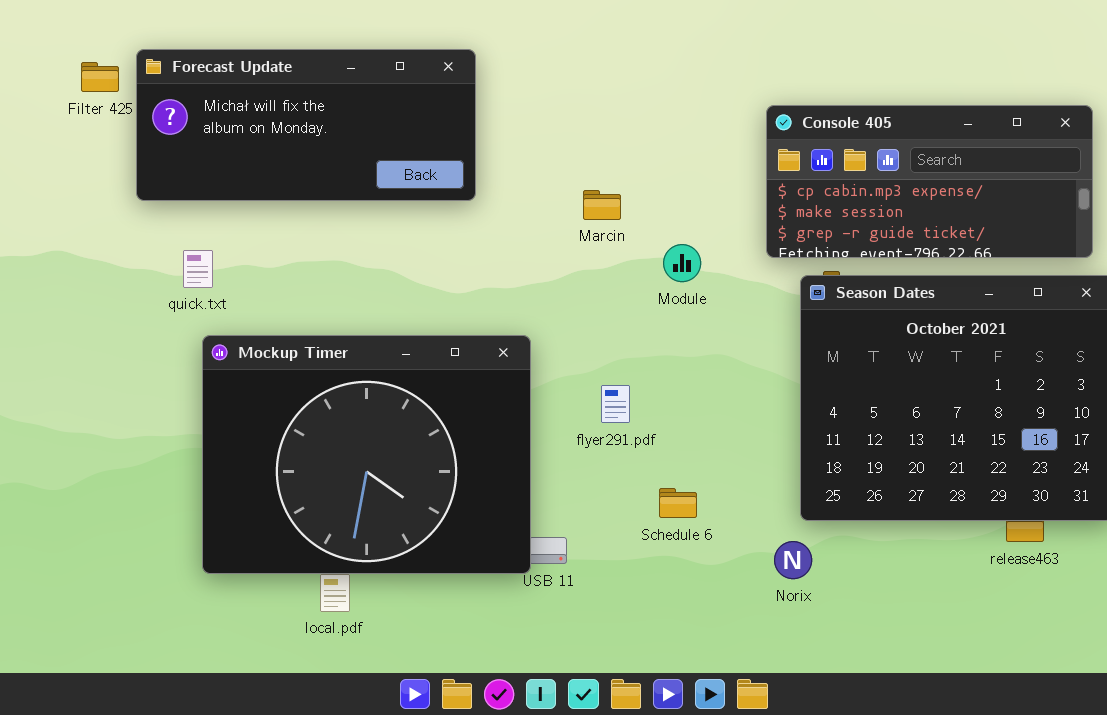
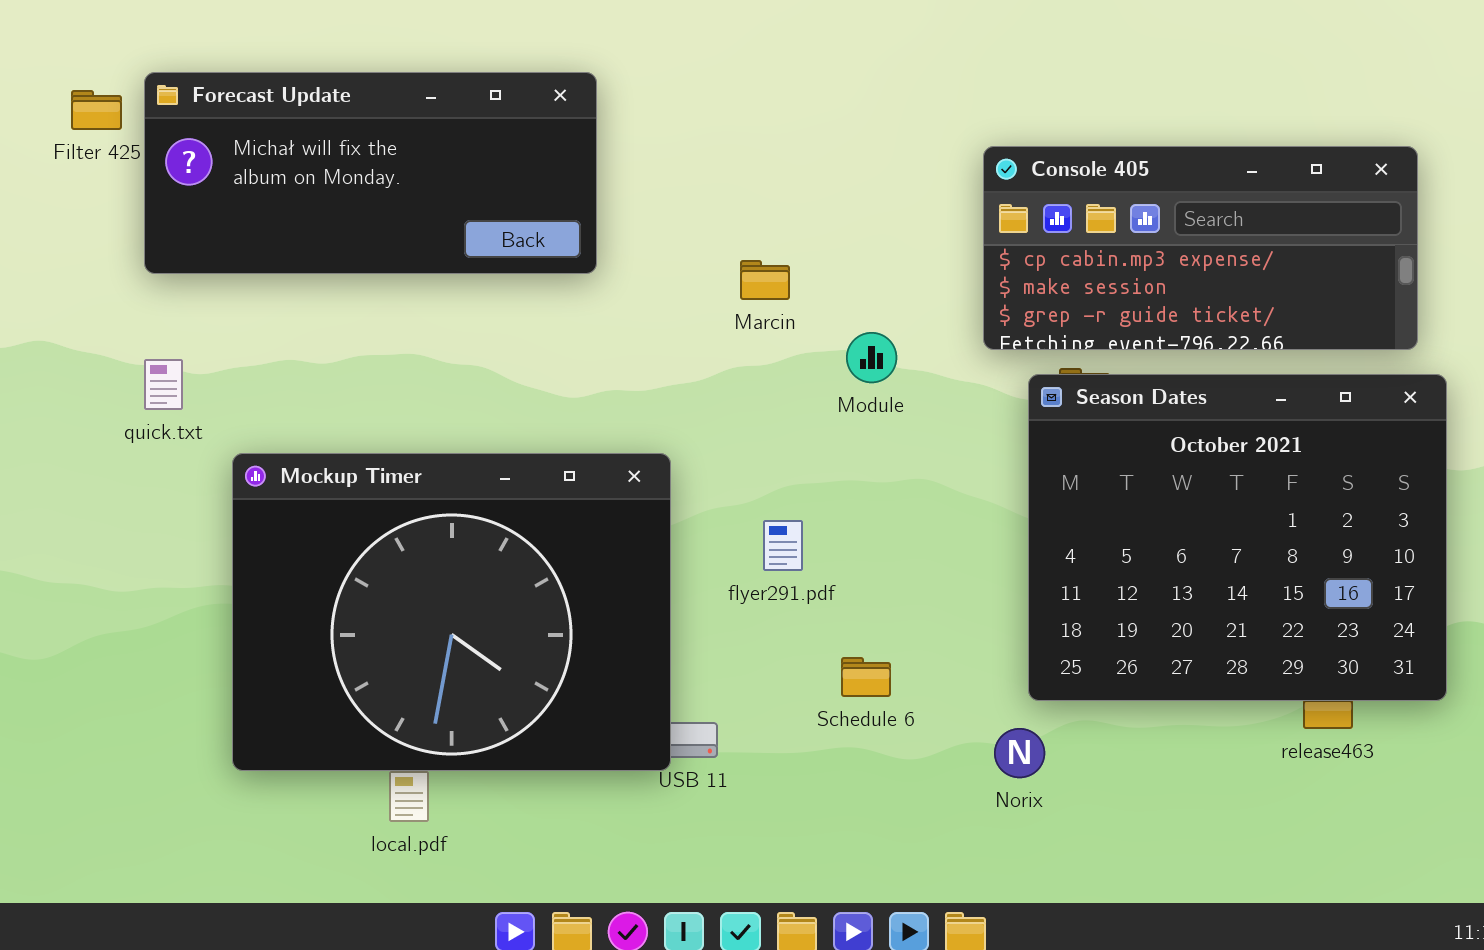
quick.txt: [183,250,213,288] -> [144,359,183,410], moved

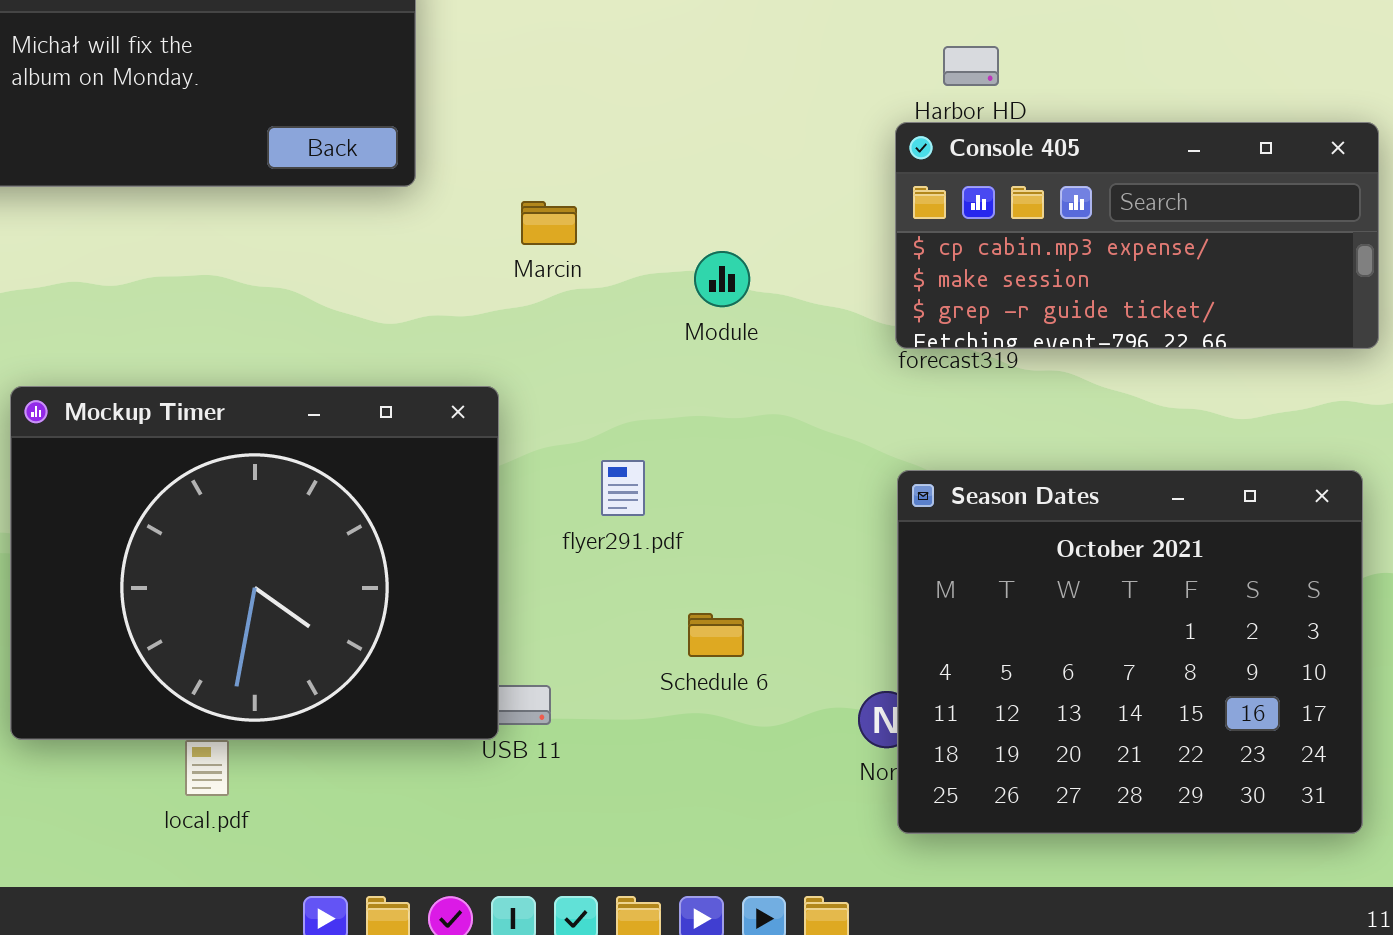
Console 405: [983,146,1418,350] -> [895,122,1379,349], moved
Marcin: [740,260,790,300] -> [521,201,577,245], moved
Season Dates: [1028,374,1447,701] -> [897,470,1363,834], moved

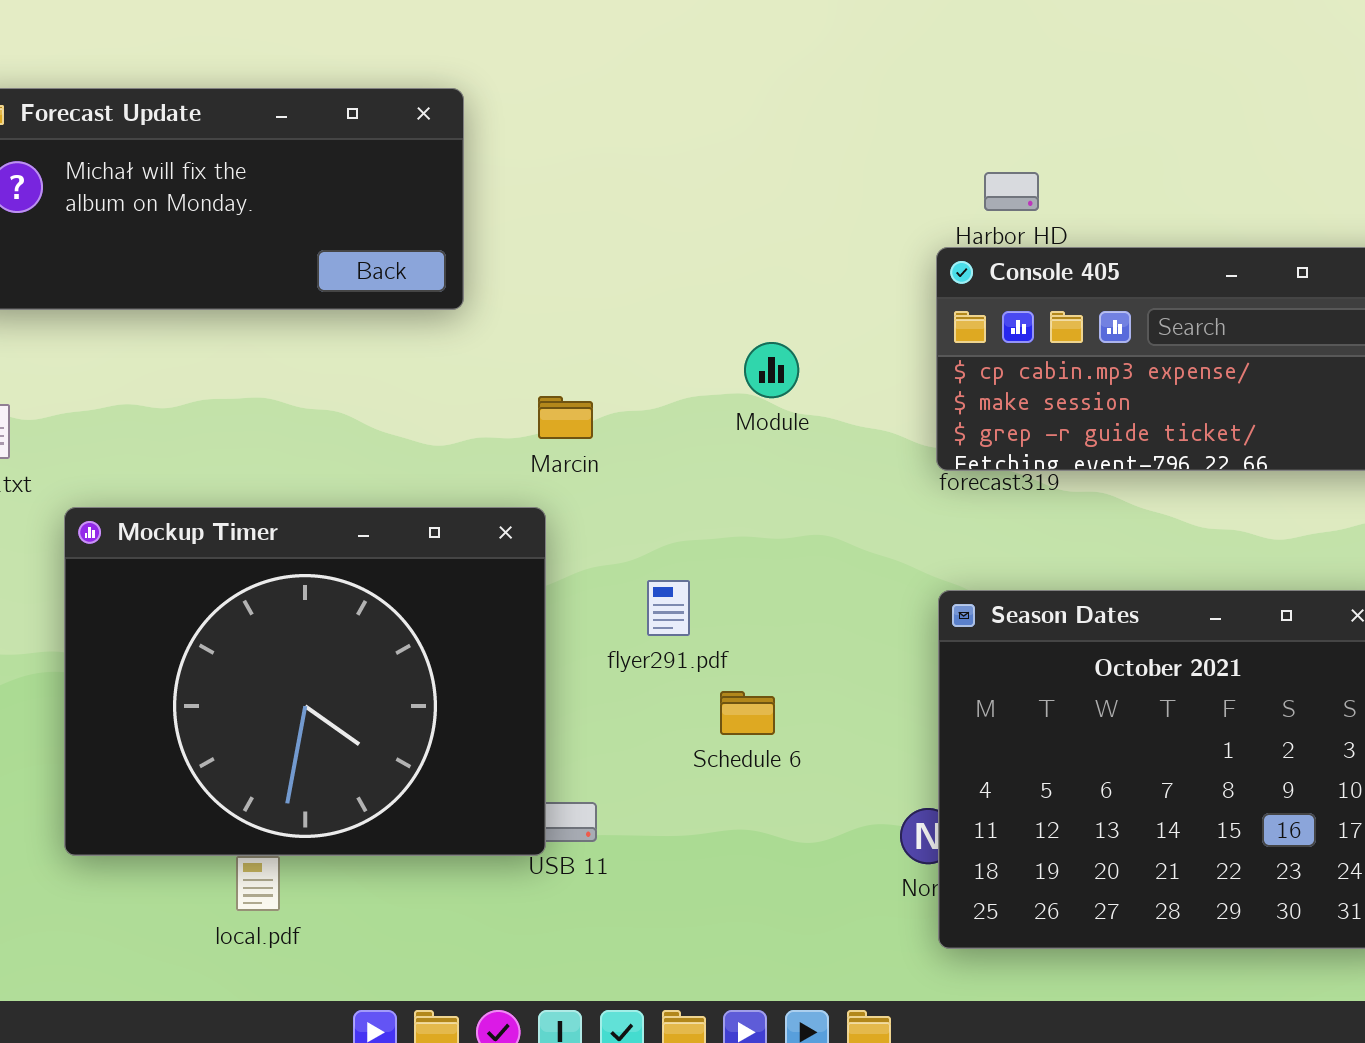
Marcin: [521,201,577,245] -> [538,396,593,439], moved
Module: [694,251,750,307] -> [744,342,799,398], moved
Schedule 6: [688,613,744,657] -> [720,691,775,735], moved

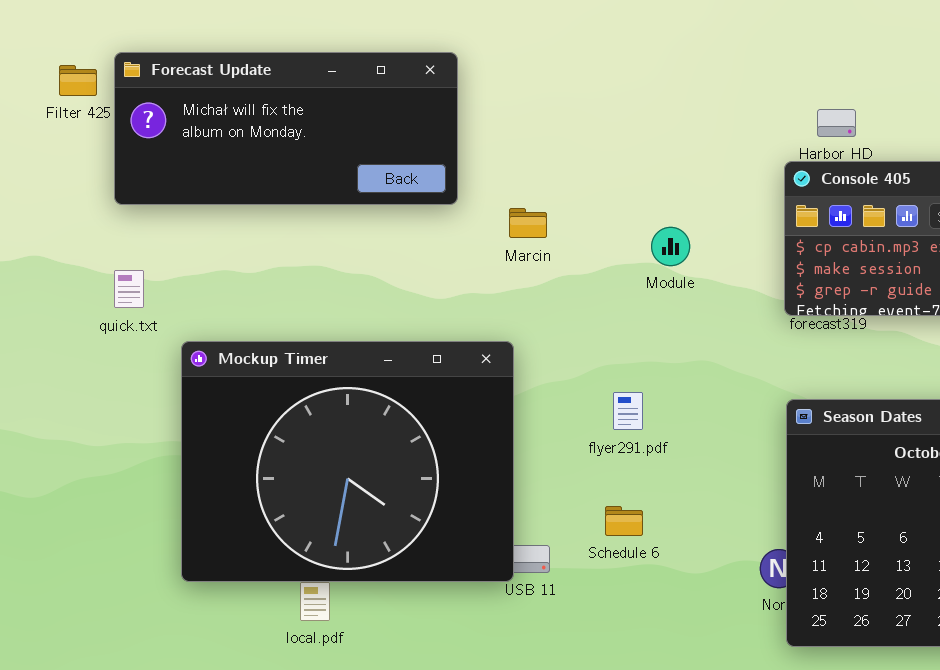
Marcin: [538,396,593,439] -> [509,208,547,238], moved
flyer291.pdf: [647,580,690,636] -> [613,392,643,430], moved
Schedule 6: [720,691,775,735] -> [605,506,643,536], moved

